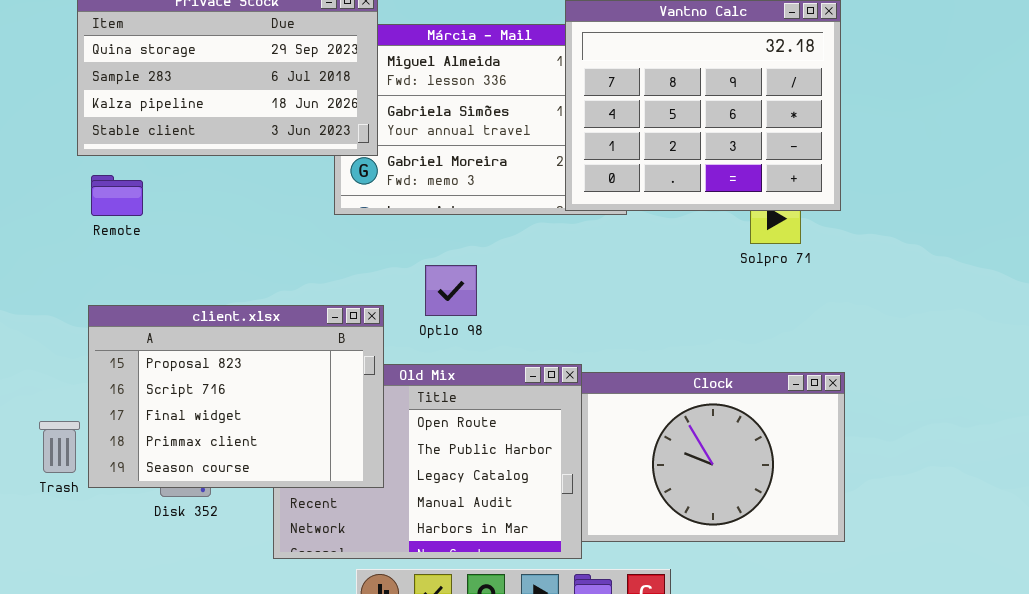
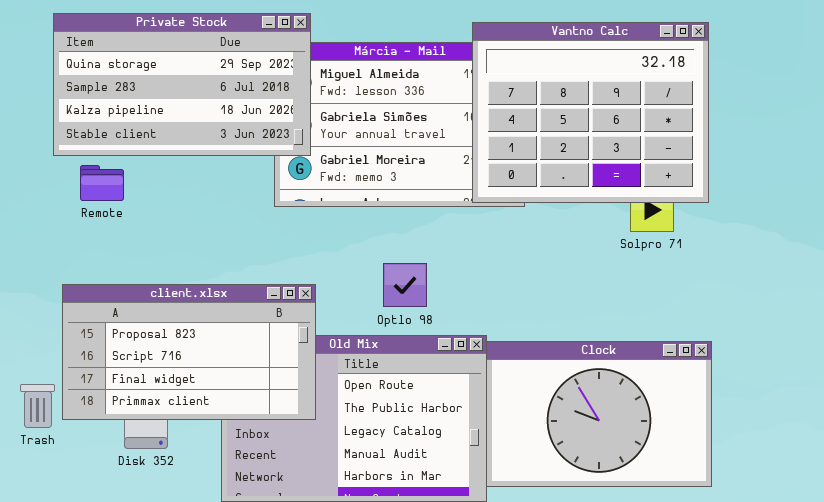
Remote: [91,175,143,216] -> [80,165,124,201], moved
Optlo 98: [425,265,477,316] -> [383,263,427,307], moved
client.xlsx: [88,305,384,488] -> [62,284,316,420], resized

